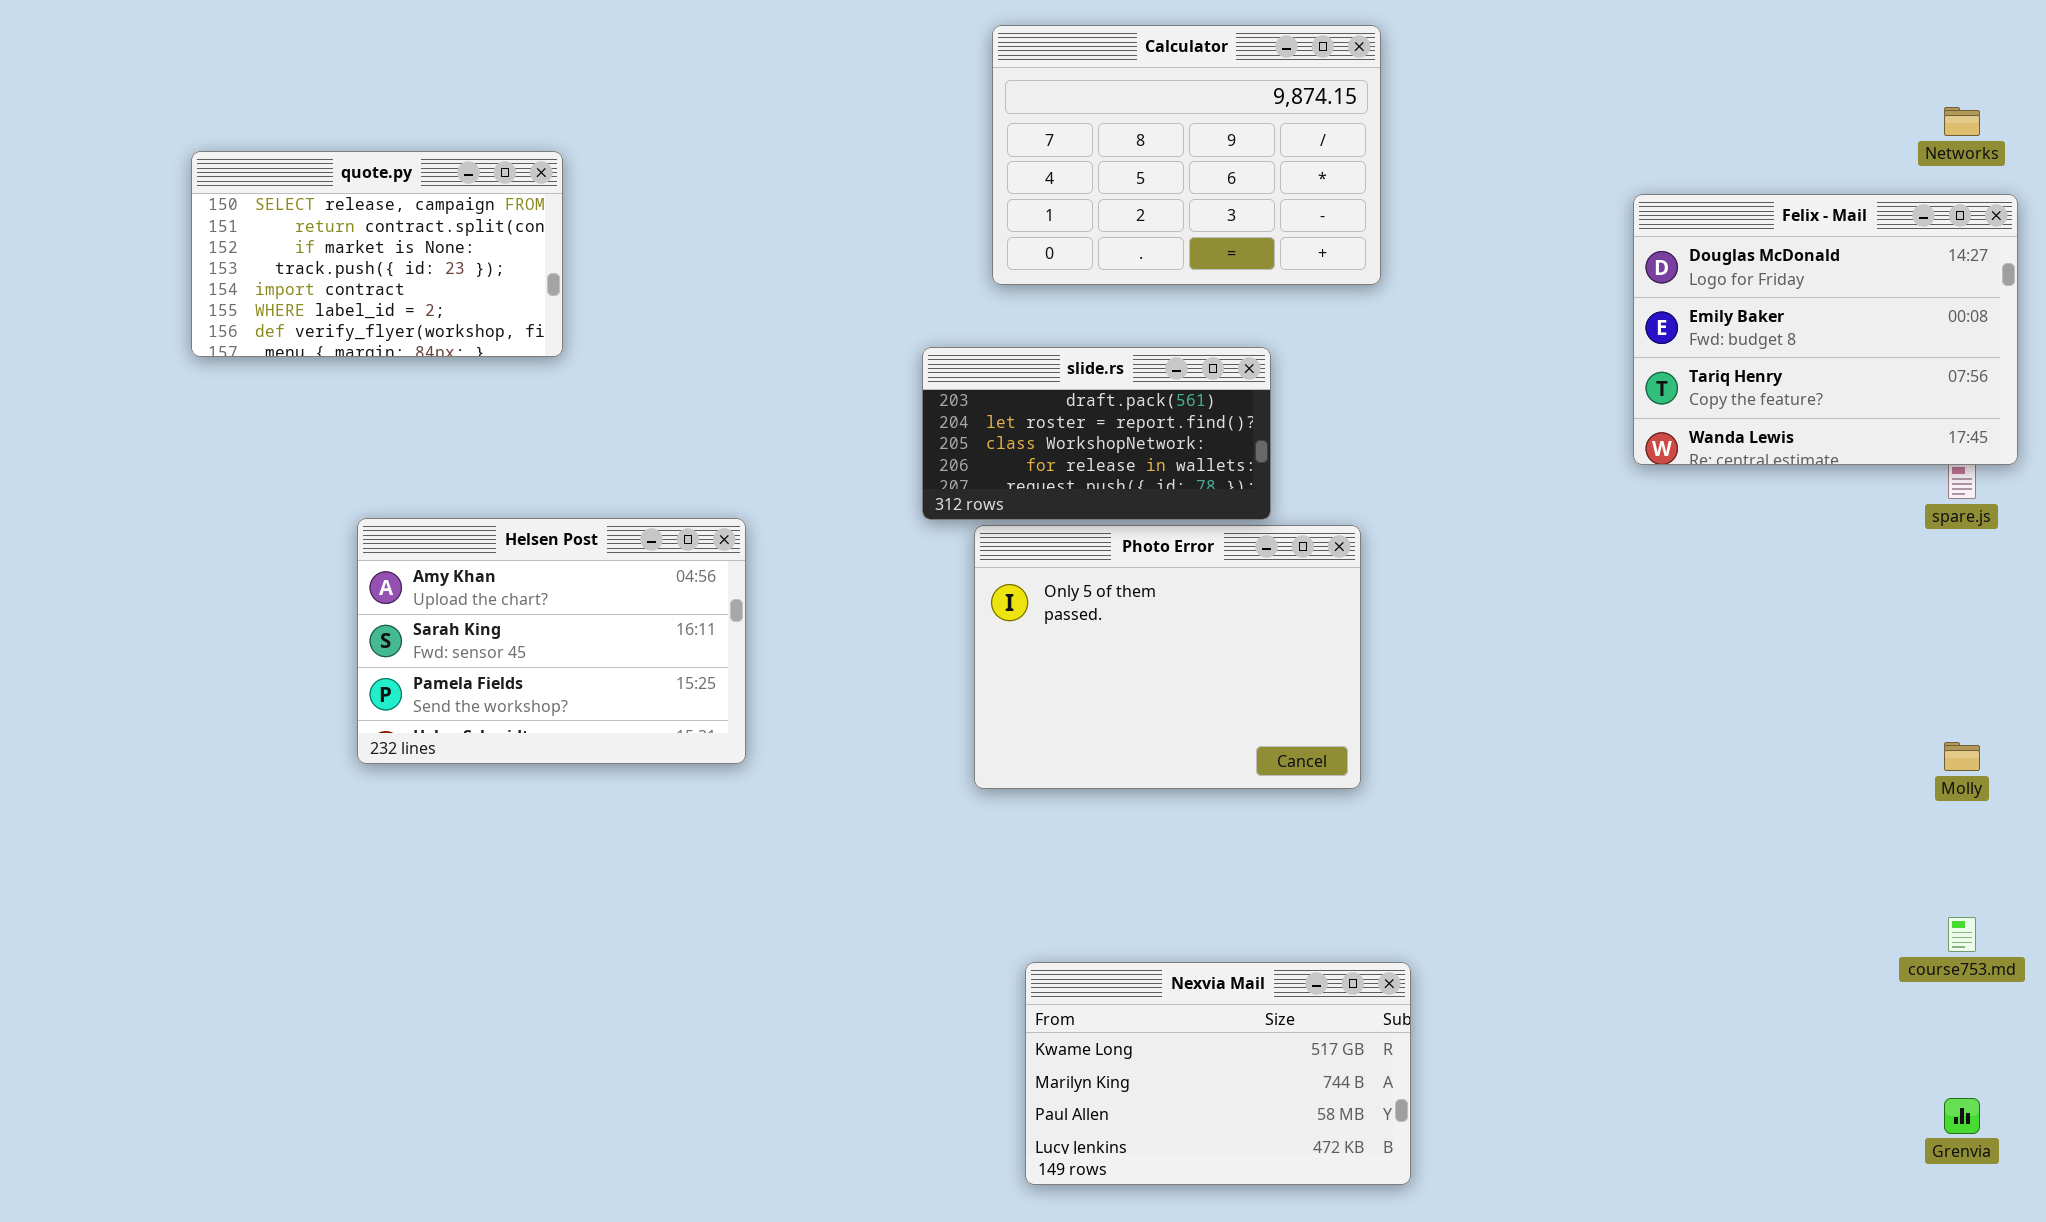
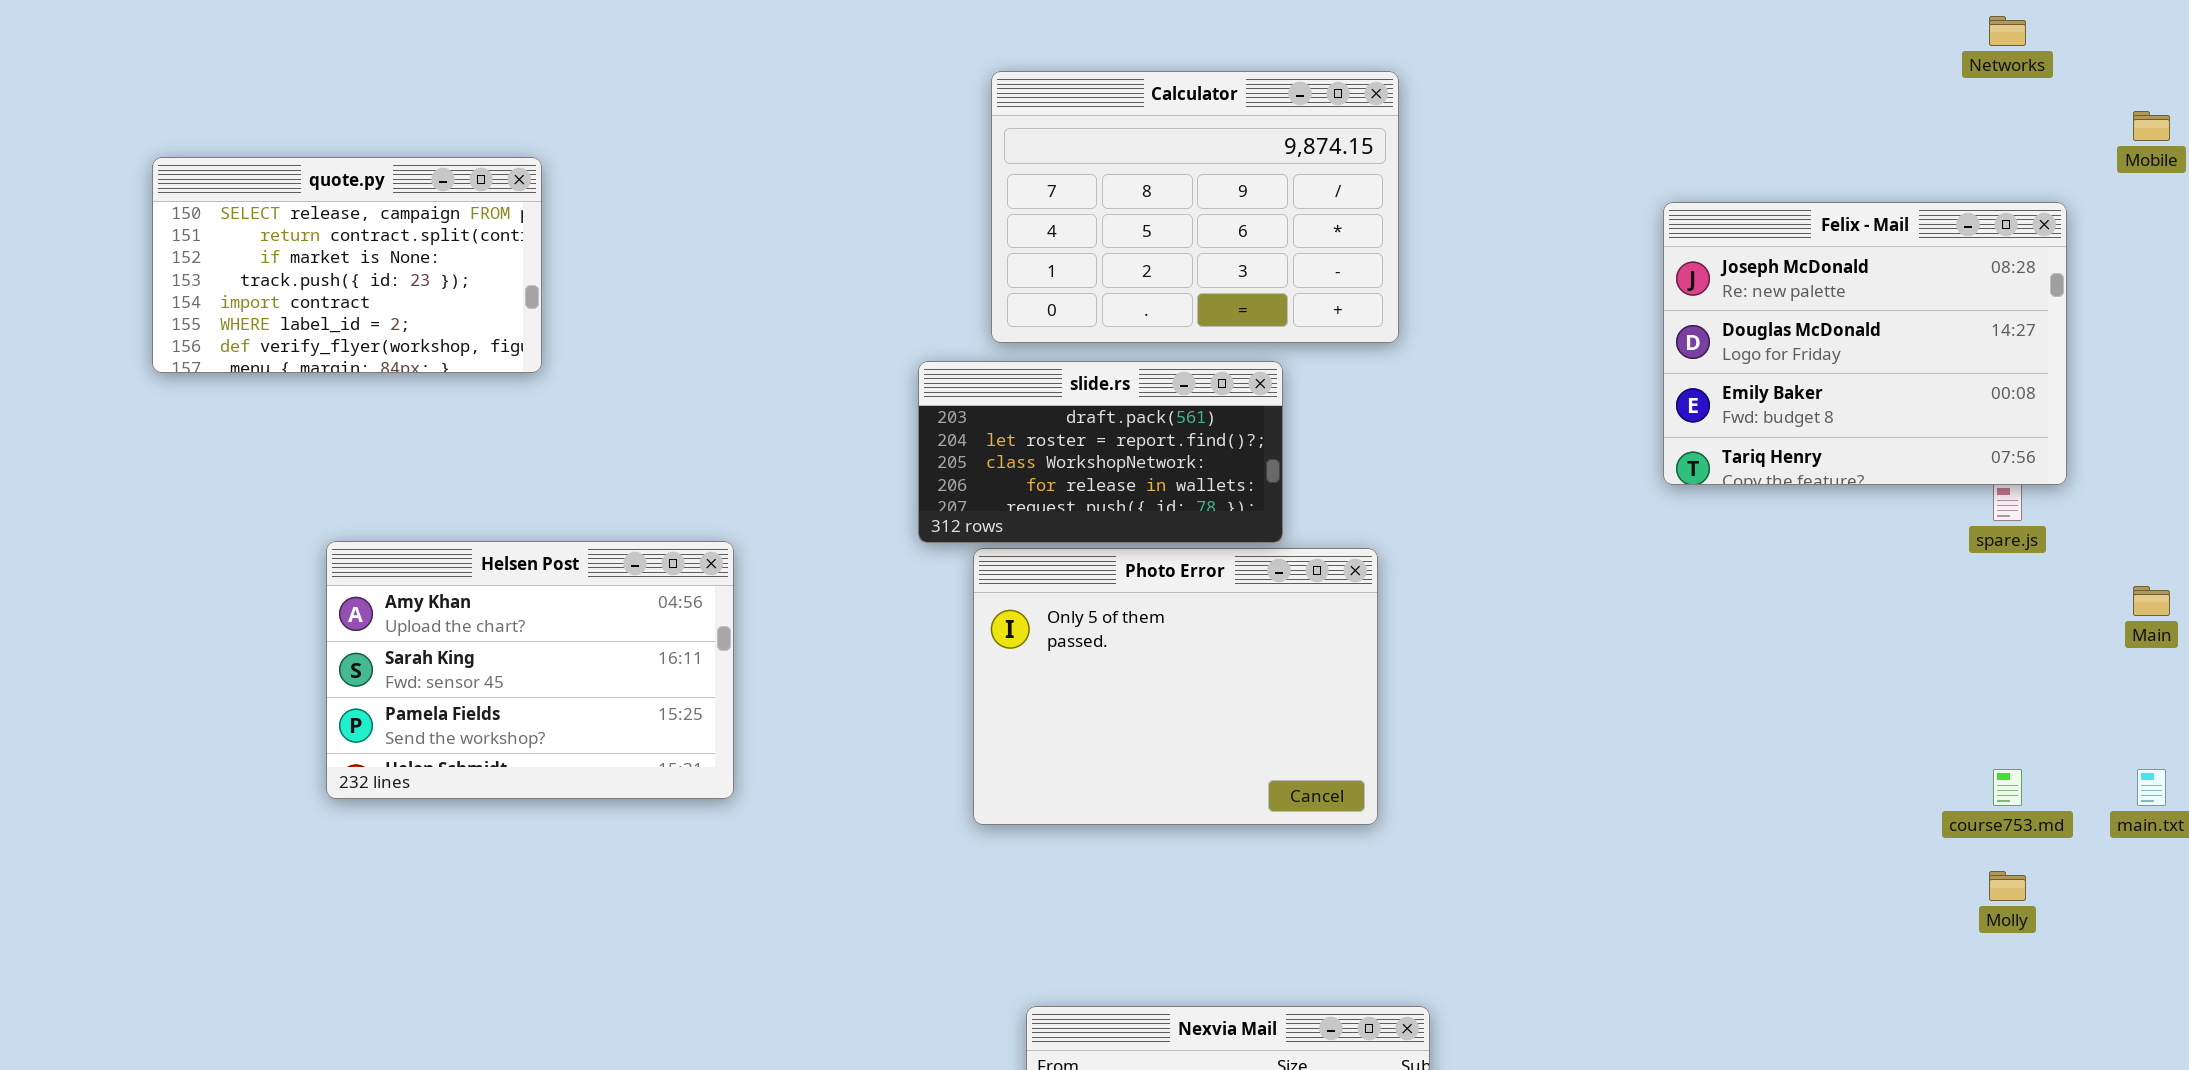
Calculator: [992,25,1381,285] -> [991,71,1399,343], moved
Networks: [1944,107,1980,136] -> [1989,16,2026,46], moved
Felix - Mail: [1633,194,2018,465] -> [1663,202,2067,485], scrolled up 1 row
Molly: [1944,742,1980,771] -> [1989,871,2026,901], moved
course753.md: [1948,917,1976,952] -> [1993,769,2022,806], moved

